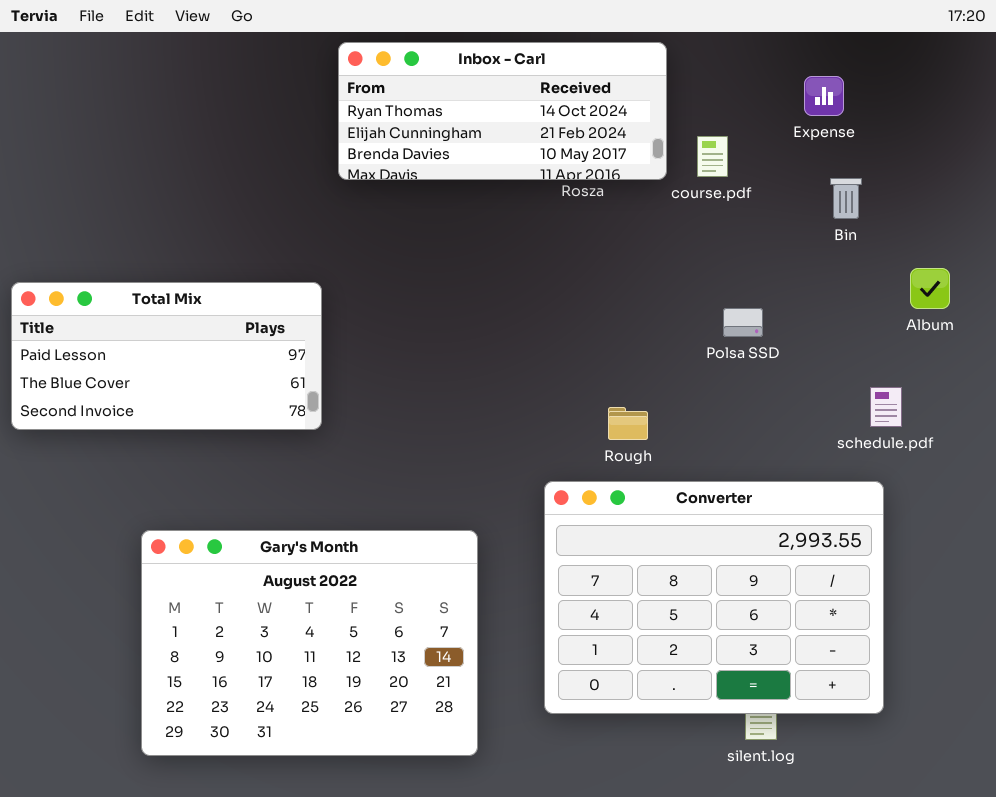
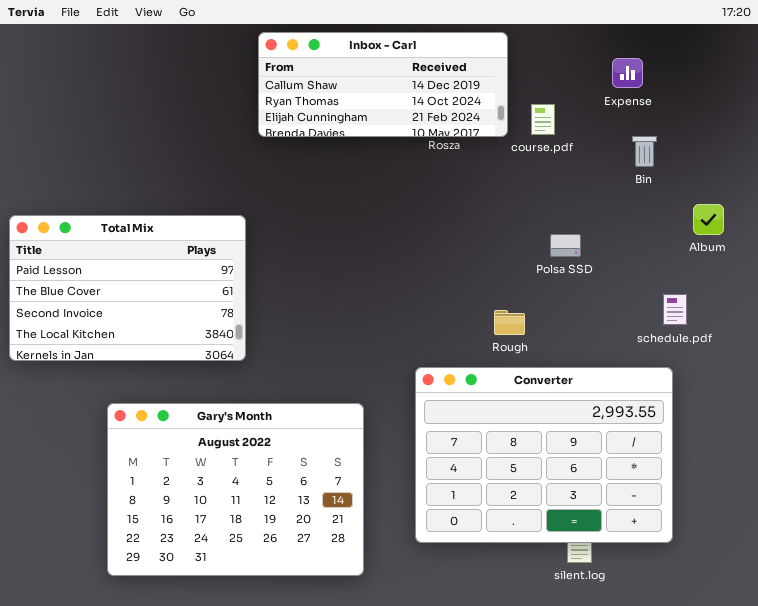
Inbox - Carl: [338,42,667,180] -> [258,32,508,137], scrolled up 1 row
Total Mix: [11,282,322,430] -> [9,215,246,361], resized
Rough: [608,407,648,440] -> [494,310,525,335], moved

